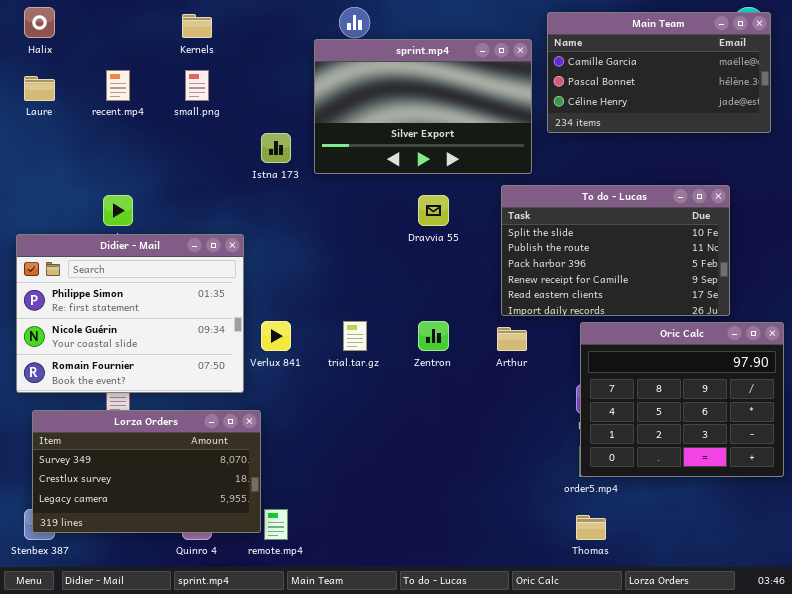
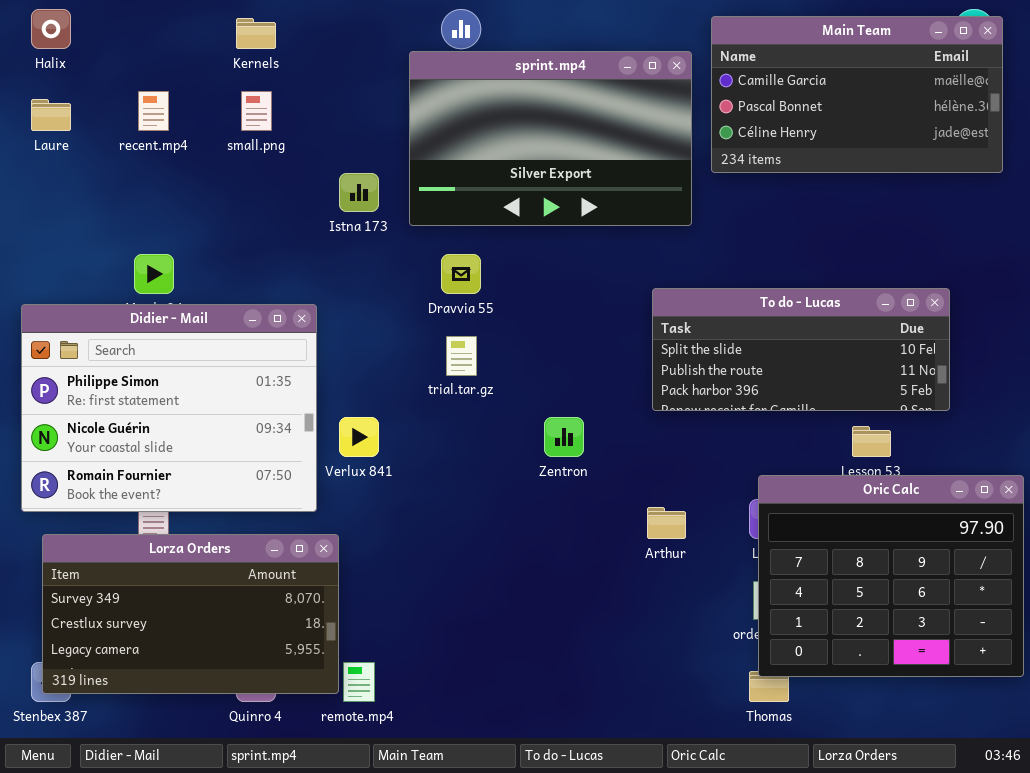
To do - Lucas: [501,185,730,316] -> [652,288,950,411], resized
Dravvia 55: [418,195,449,226] -> [441,254,481,294], moved
trial.tar.gz: [343,321,367,351] -> [446,336,477,376], moved
Oric Calc: [580,322,784,477] -> [758,475,1024,677], moved
Arthur: [497,327,527,351] -> [647,507,686,539], moved

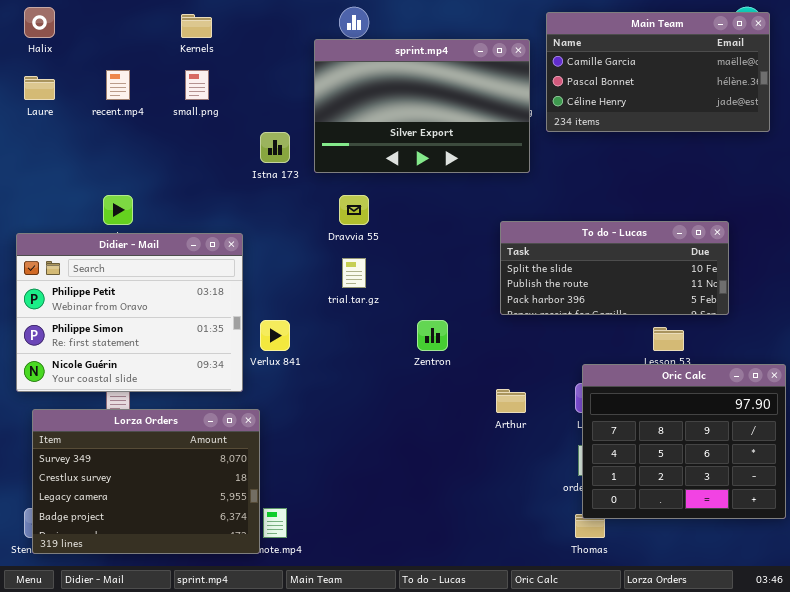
Didier - Mail: [21,304,317,512] -> [16,233,243,392], scrolled up 1 row
Lorza Orders: [42,534,339,694] -> [32,409,260,554], resized

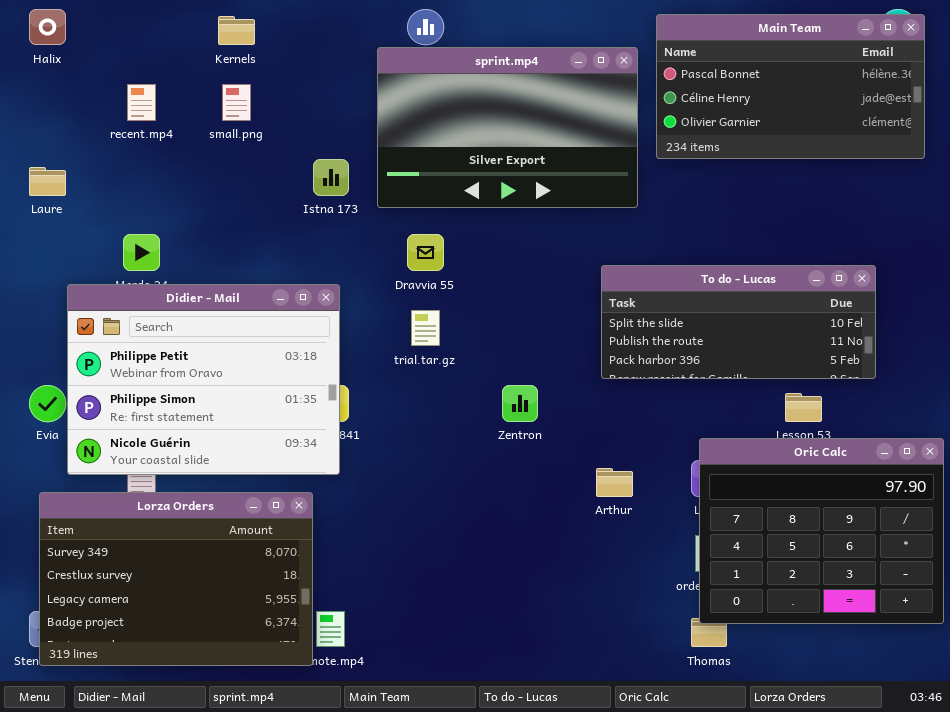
Main Team: [546,12,770,132] -> [656,14,925,159], scrolled down 1 row
Laure: [24,76,55,100] -> [29,167,66,196], moved
Didier - Mail: [16,233,243,392] -> [67,284,340,475], moved

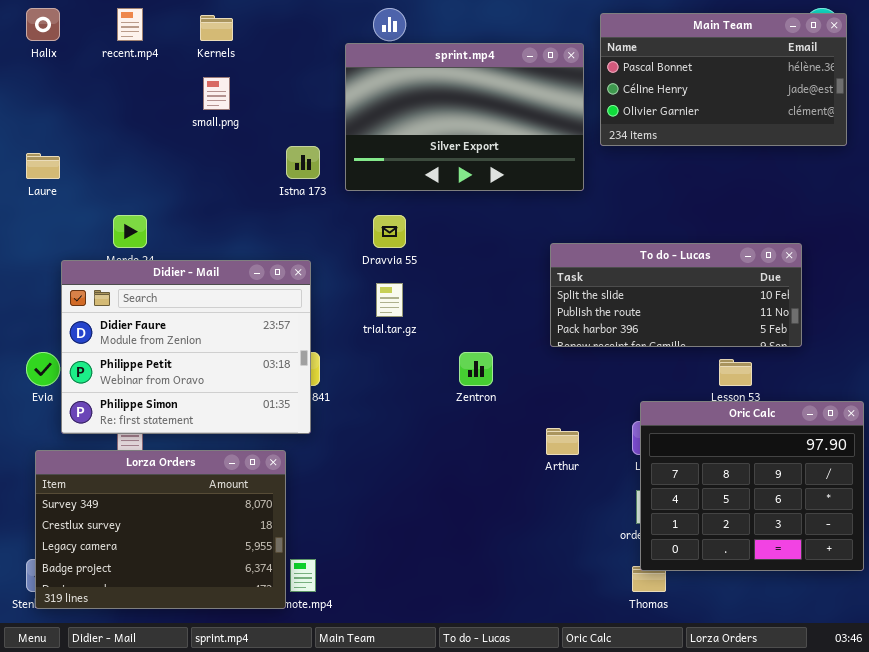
recent.mp4: [127,84,156,121] -> [117,8,143,41], moved
Didier - Mail: [67,284,340,475] -> [61,260,311,434], scrolled up 1 row

